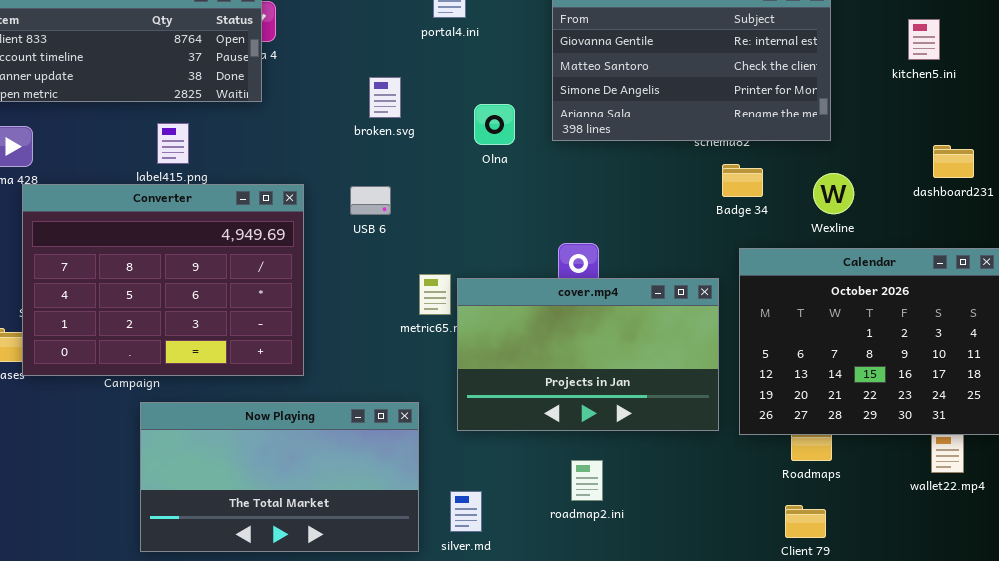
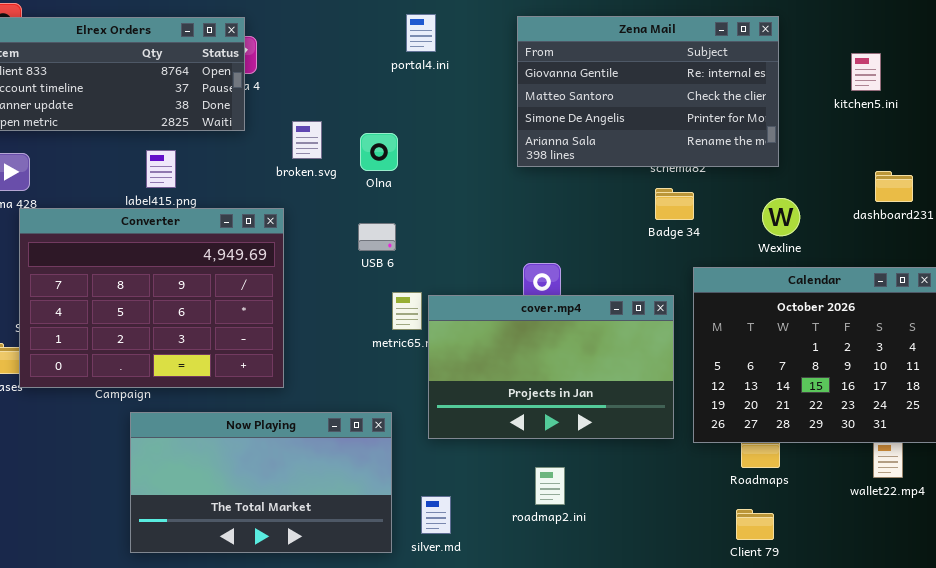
broken.svg: [369,77,401,118] -> [292,121,322,159], moved
Olna: [474,104,515,145] -> [360,133,398,171], moved
Badge 34: [722,164,763,197] -> [655,188,694,220], moved
USB 6: [350,186,391,215] -> [358,223,396,251], moved

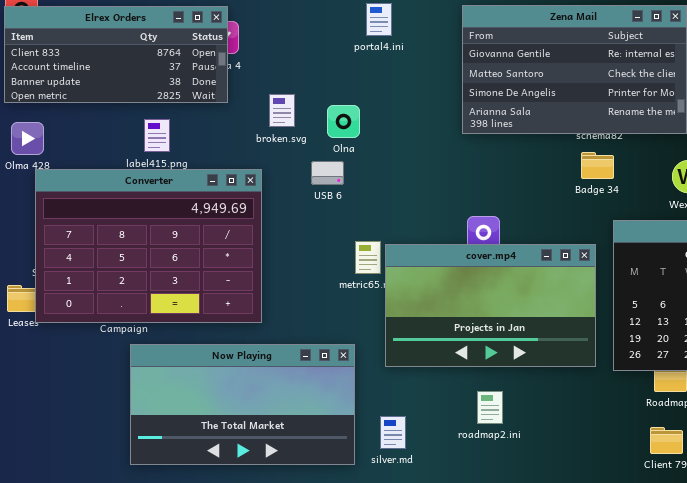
USB 6: [358,223,396,251] -> [311,161,344,185], moved

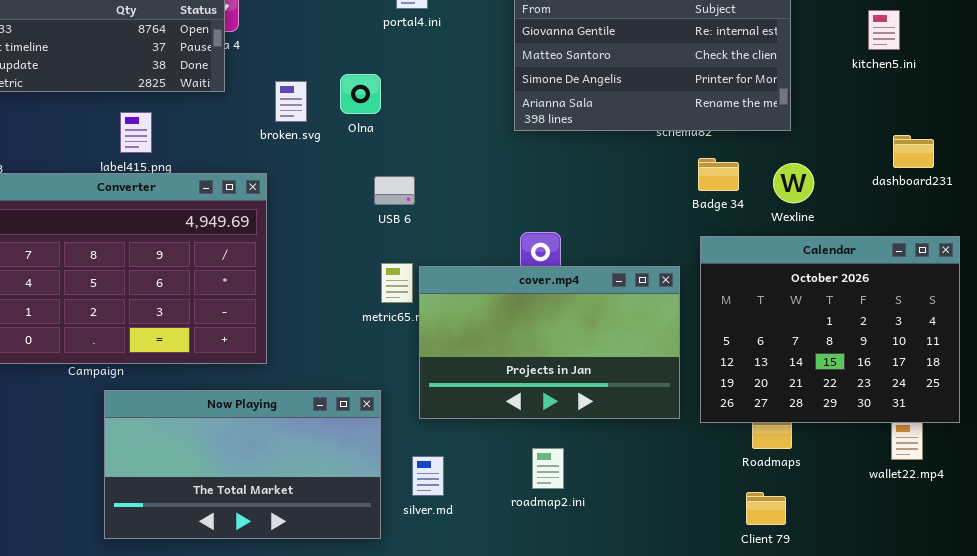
Olna: [327,105,360,138] -> [340,74,381,114], moved
Badge 34: [581,152,614,179] -> [698,158,739,191], moved
USB 6: [311,161,344,185] -> [374,176,415,205], moved
silver.md: [380,416,406,449] -> [412,456,444,496], moved

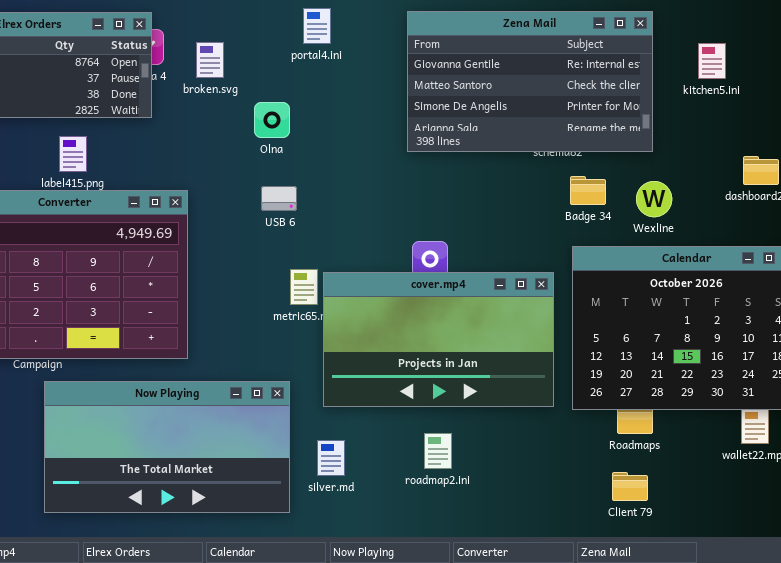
kitchen5.ini: [868,10,900,50] -> [698,43,726,79], moved
broken.svg: [275,81,307,122] -> [196,42,224,78], moved
USB 6: [374,176,415,205] -> [261,186,297,211], moved

